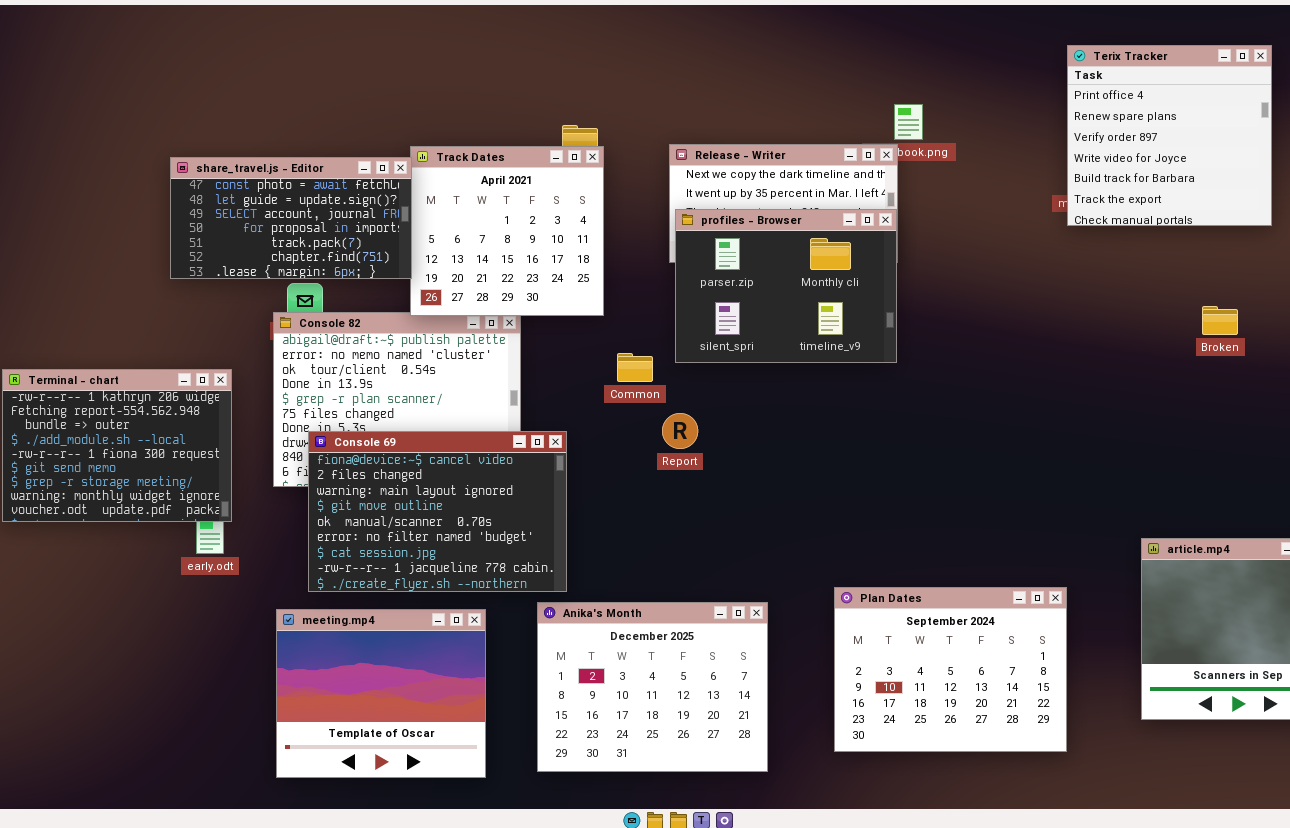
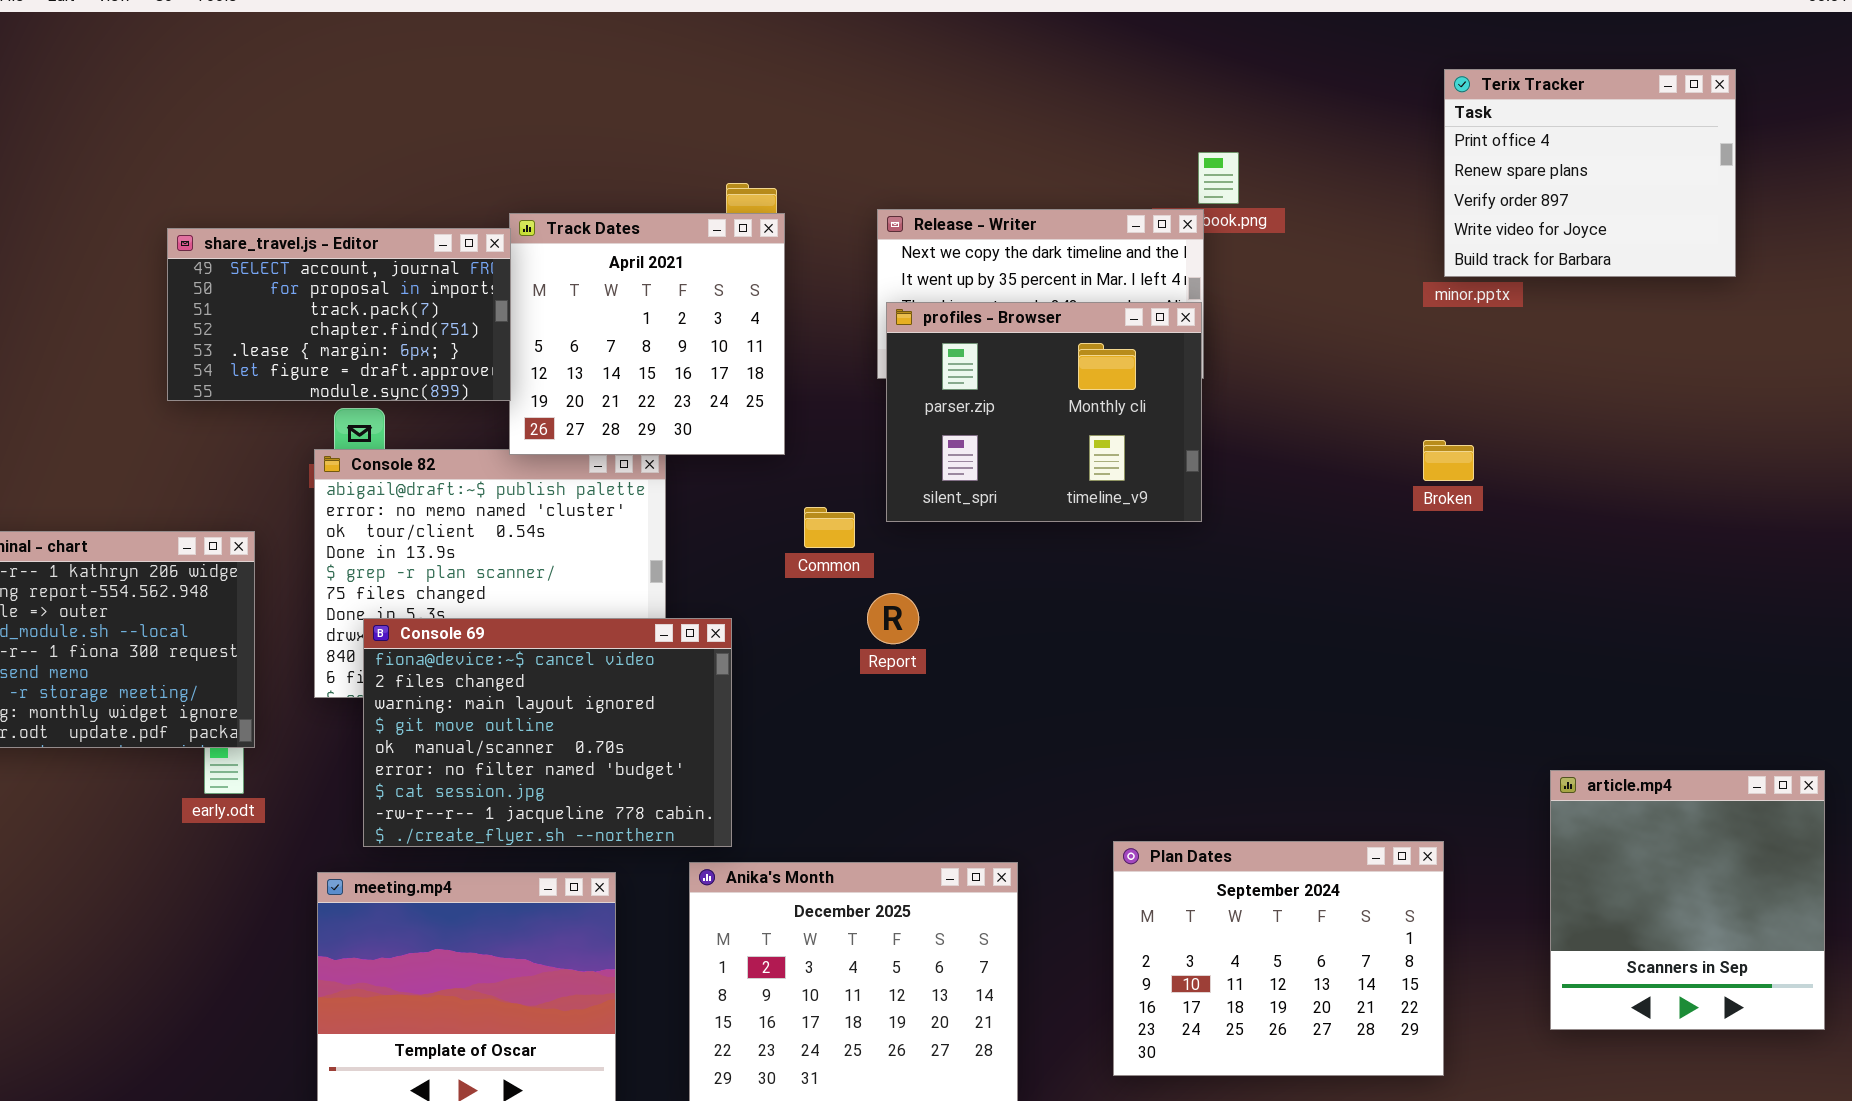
Terix Tracker: [1067,45,1272,226] -> [1444,69,1736,277], resized
share_travel.js - Editor: [170,157,412,279] -> [167,228,511,401], scrolled down 2 rows
Broken: [1202,306,1238,335] -> [1423,440,1474,481], moved

